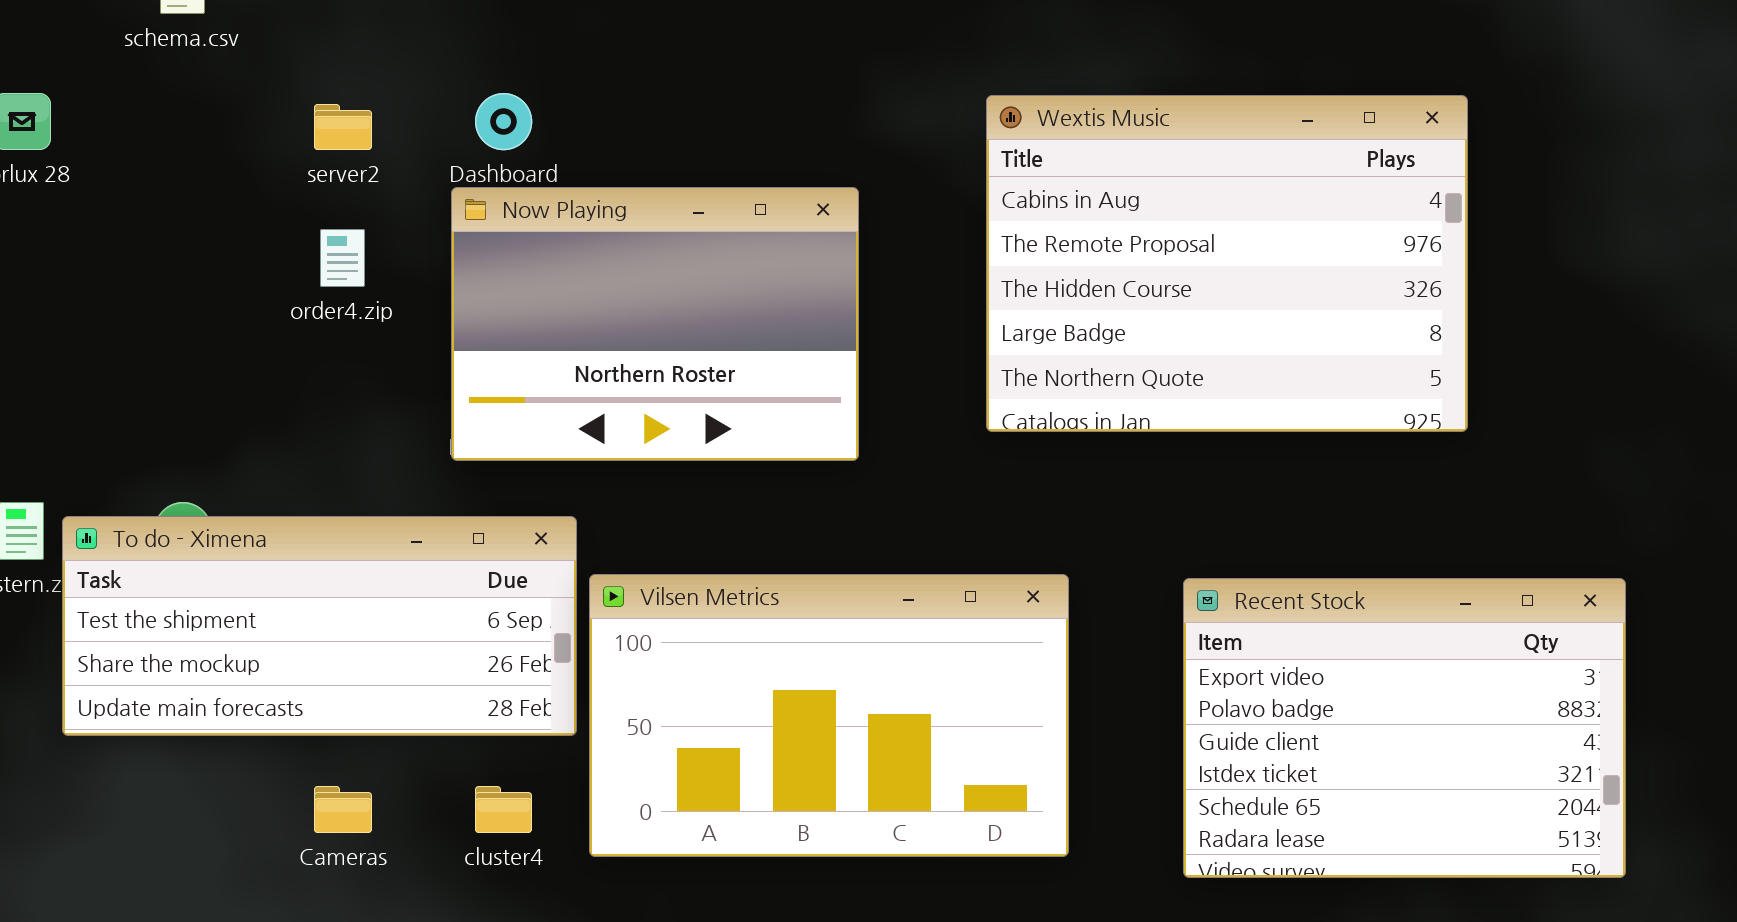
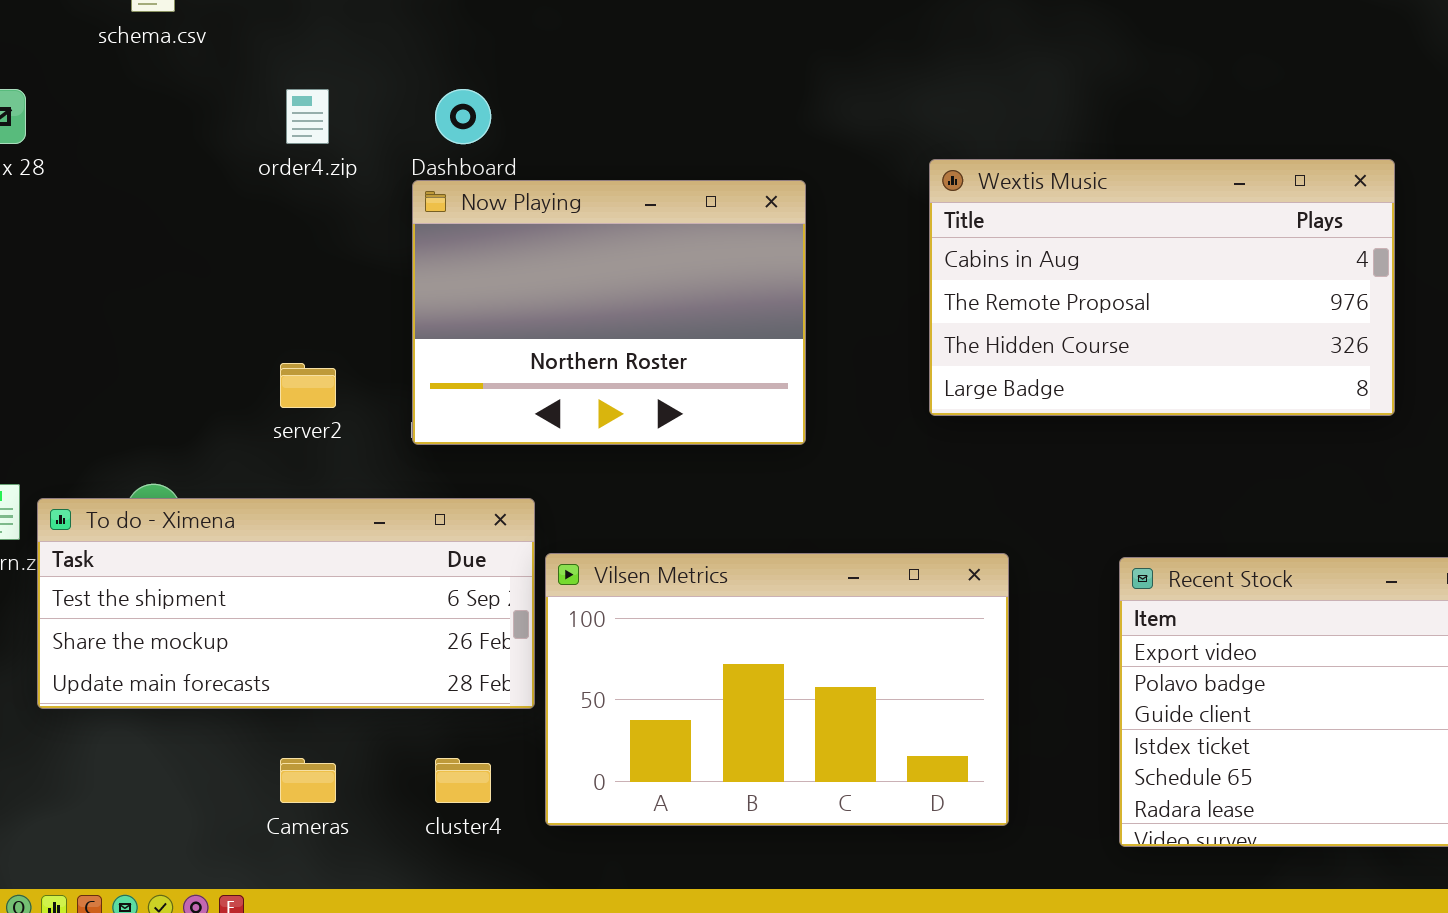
Wextis Music: [986,95,1468,432] -> [929,159,1395,416], resized
server2: [314,104,372,150] -> [280,363,336,408], moved
order4.zip: [320,229,365,287] -> [286,89,329,144], moved

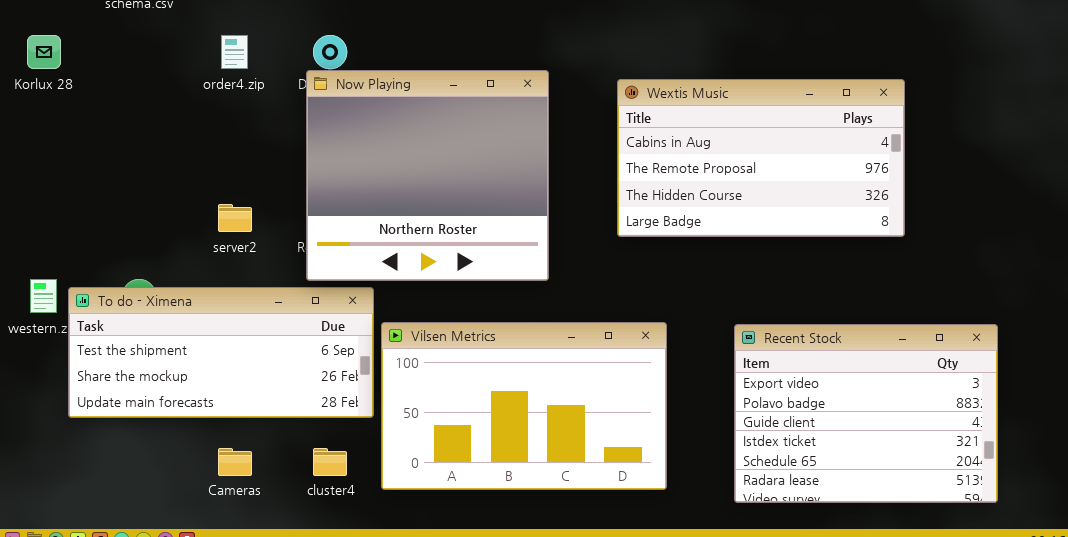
Now Playing: [412,180,806,445] -> [306,70,549,281], moved, resized

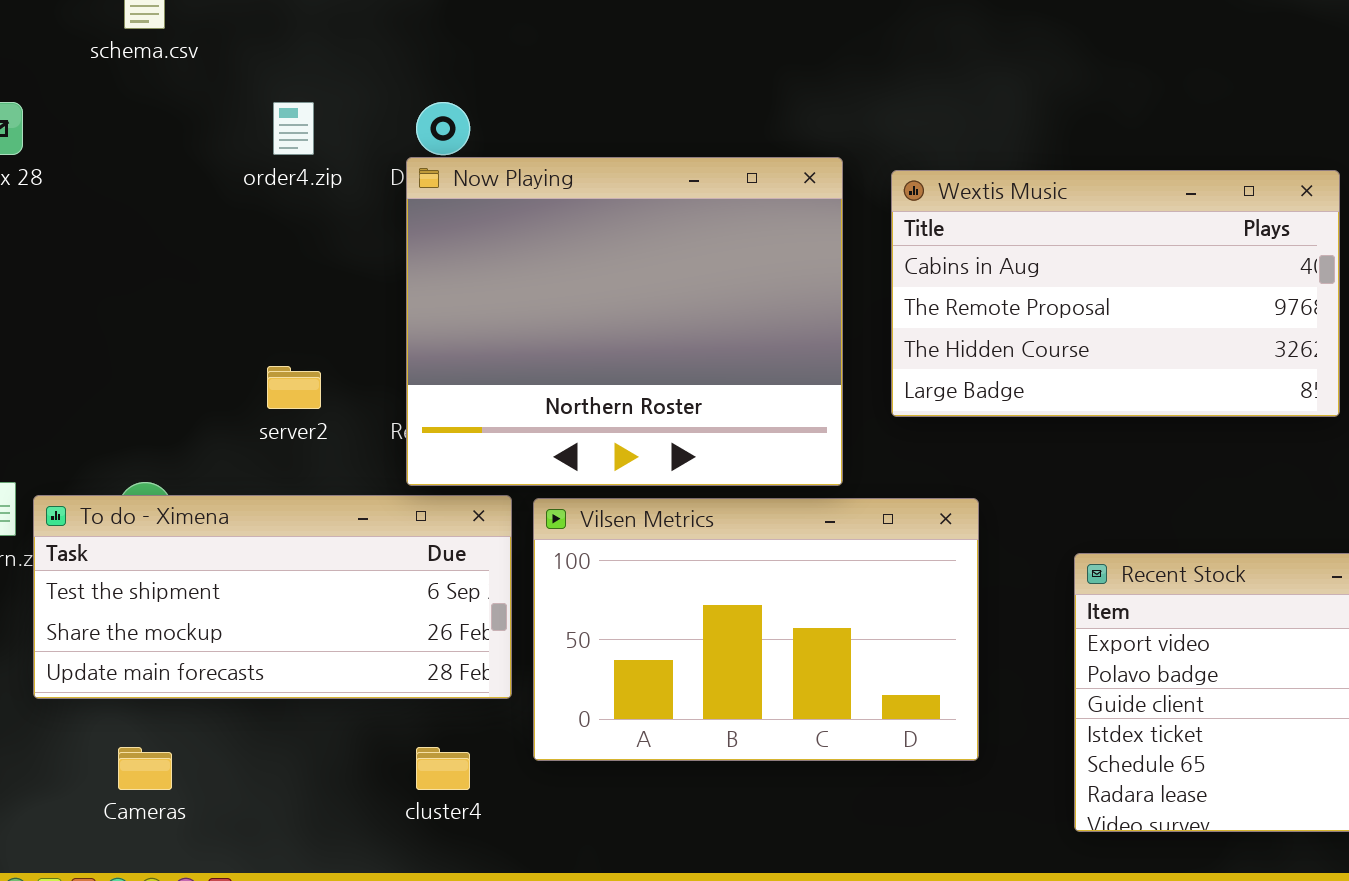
Now Playing: [306,70,549,281] -> [406,157,843,486], resized
Vilsen Metrics: [381,322,667,490] -> [533,498,979,761], moved
Cameras: [218,448,252,476] -> [118,747,172,790], moved

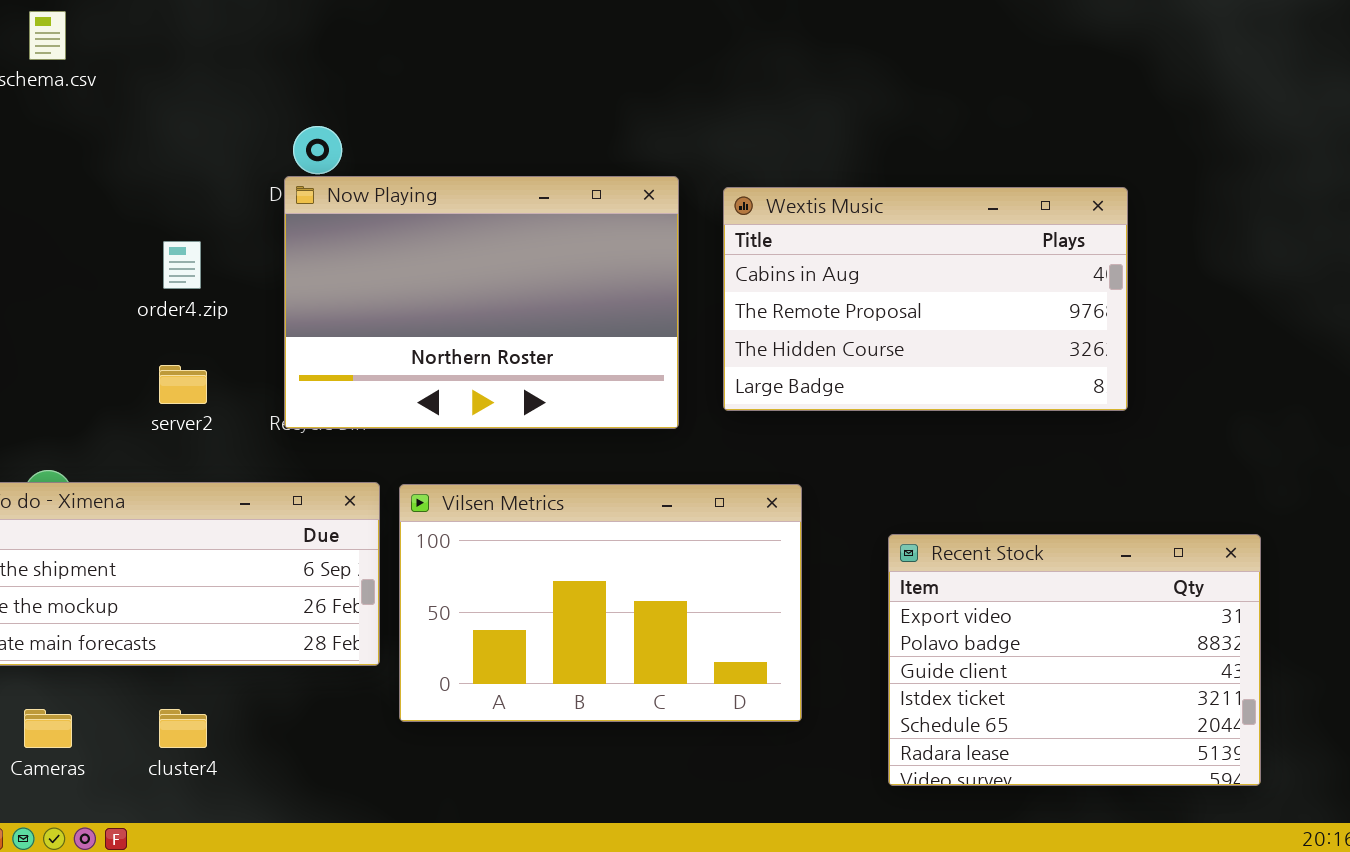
order4.zip: [273,102,314,155] -> [163,241,201,289], moved
Now Playing: [406,157,843,486] -> [284,176,679,429], resized
cluster4: [416,747,470,790] -> [159,709,207,748], moved

